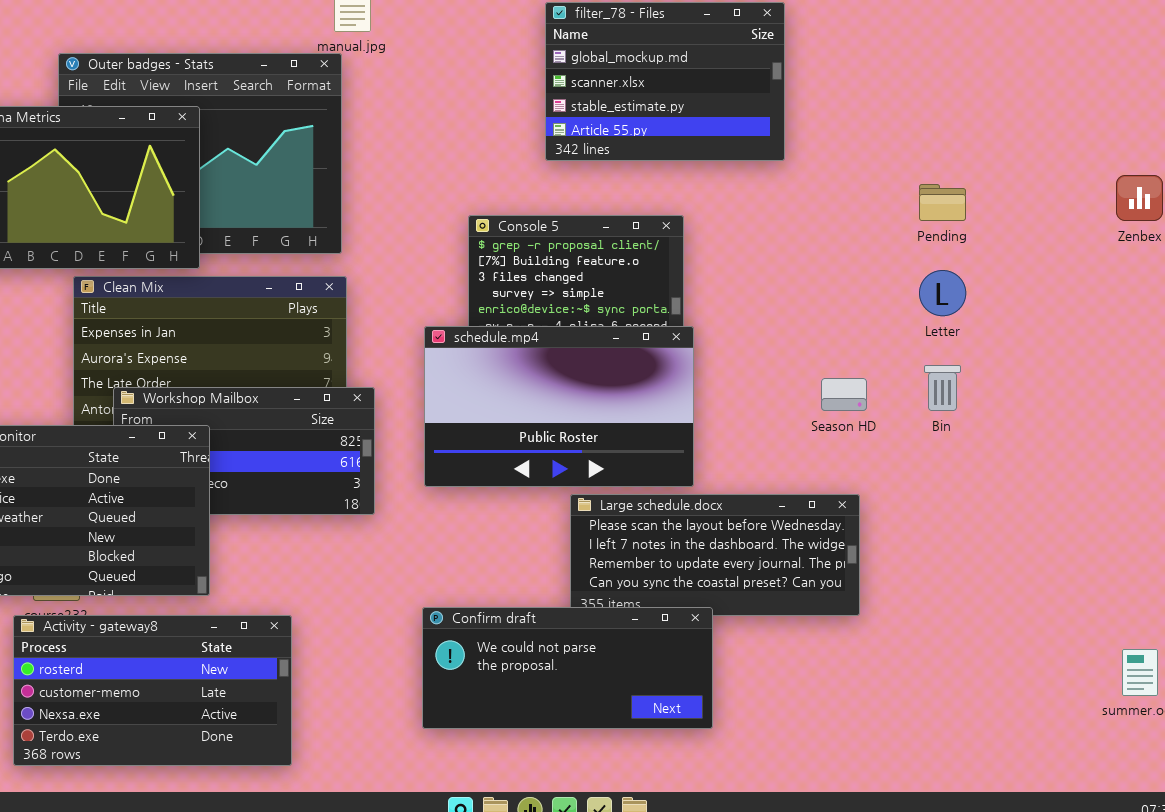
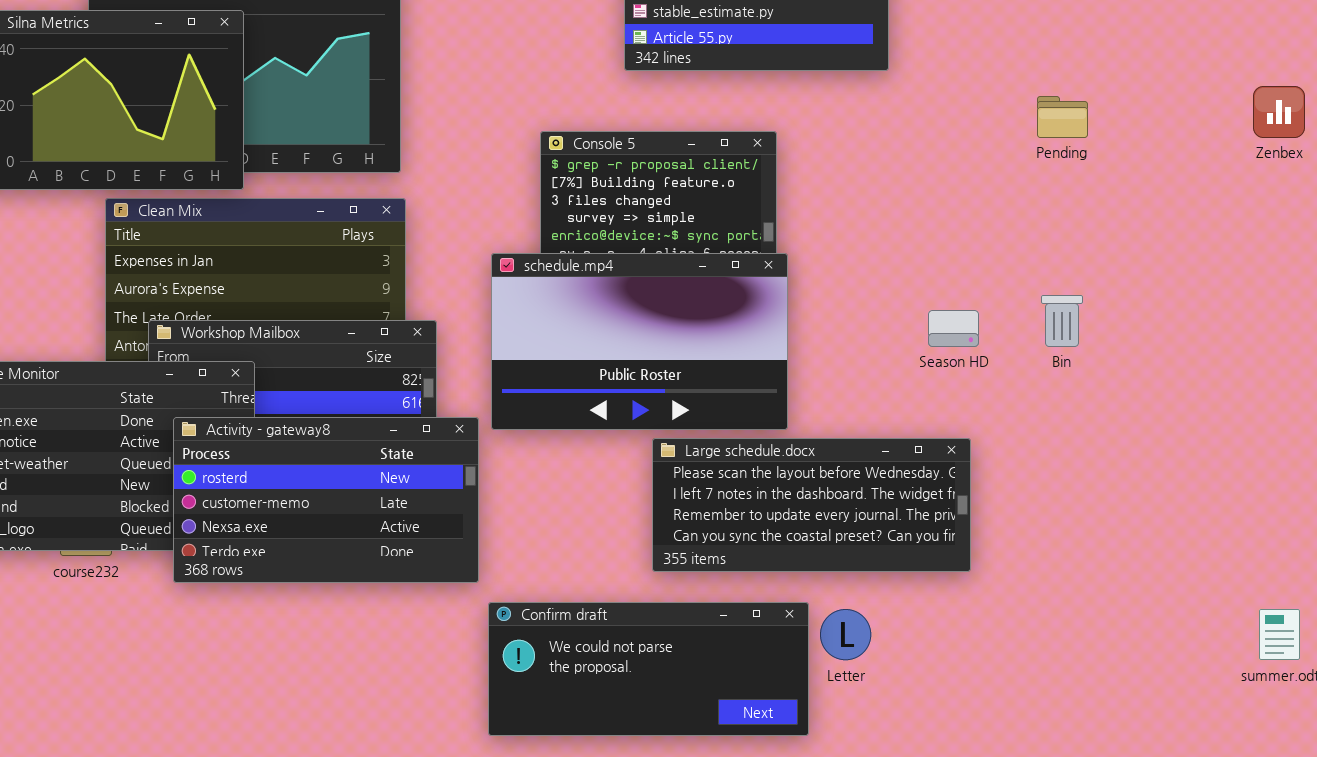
Letter: [919,270,966,316] -> [820,609,871,660], moved
Confirm draft: [422,607,713,729] -> [488,602,809,736], moved
Activity - gateway8: [13,615,292,766] -> [173,417,479,583], moved

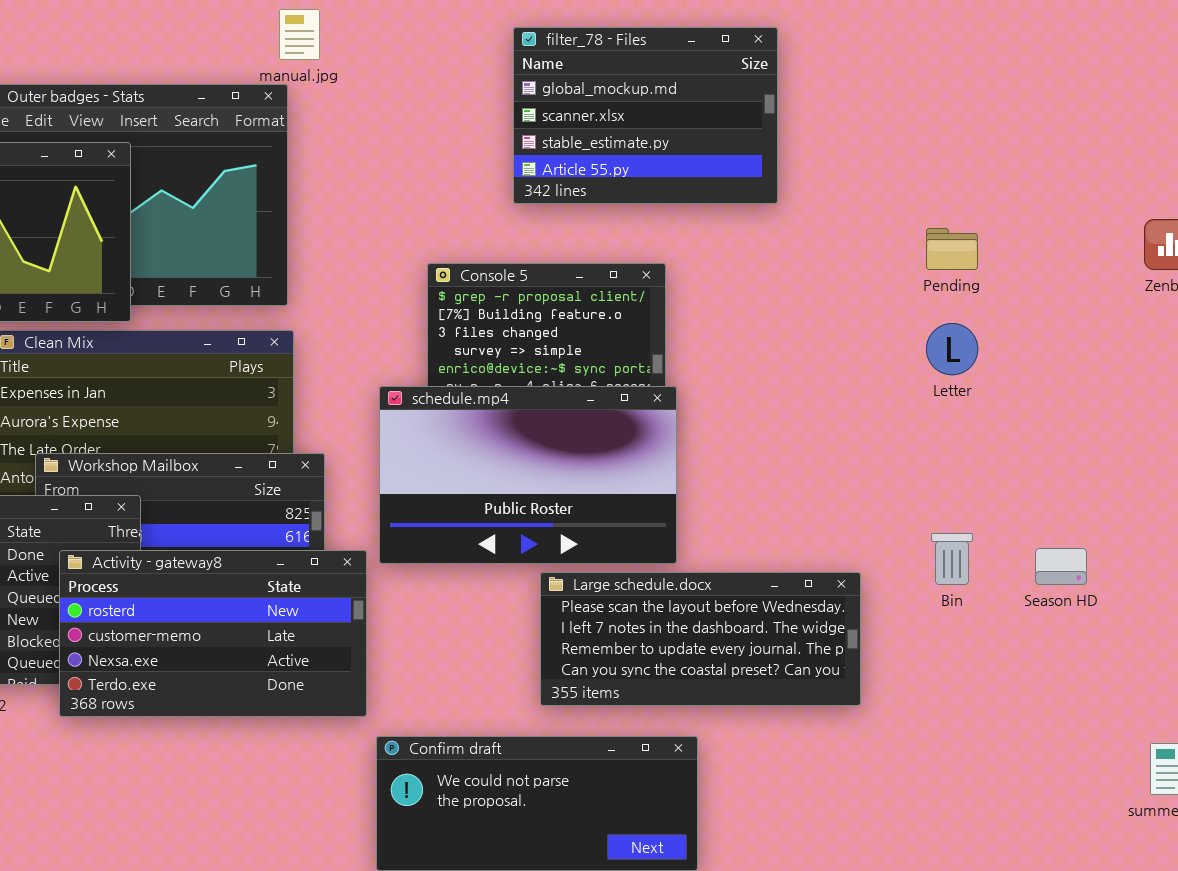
Bin: [1041,295,1083,347] -> [931,533,973,585], moved
Season HD: [928,310,979,347] -> [1035,548,1087,585], moved
Letter: [820,609,871,660] -> [926,323,978,375], moved

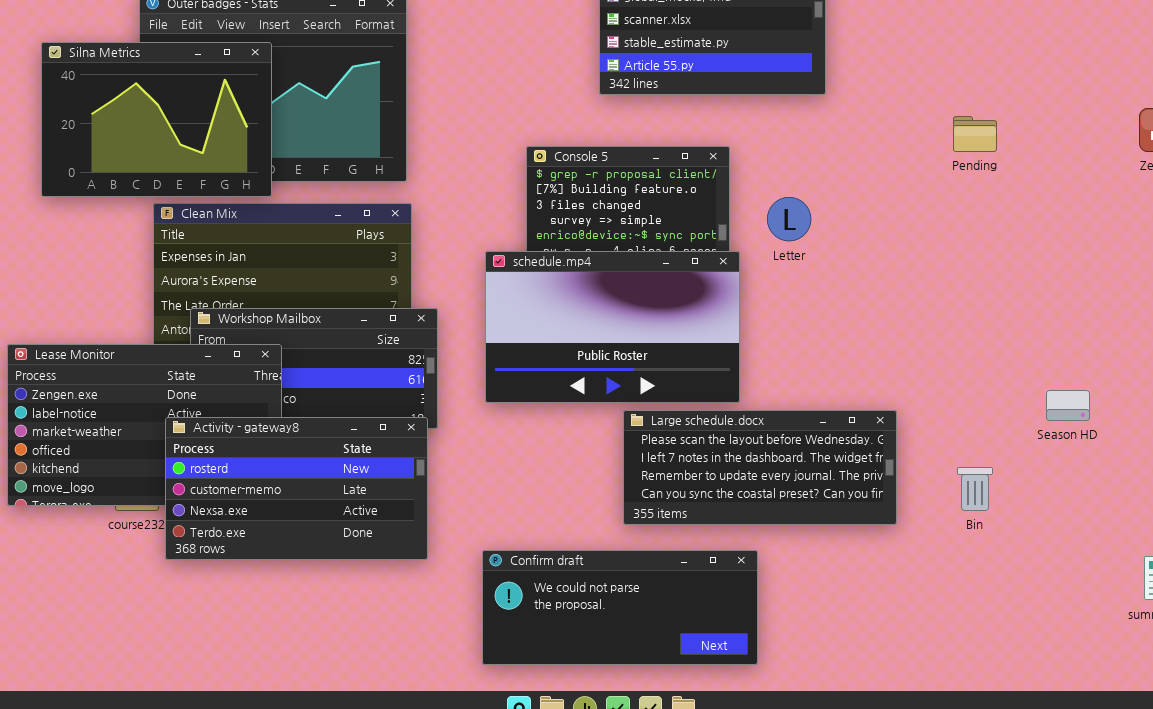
Letter: [926,323,978,375] -> [767,197,811,241], moved
Bin: [931,533,973,585] -> [957,467,993,511], moved
Activity - gateway8: [59,550,367,717] -> [165,417,428,560], moved

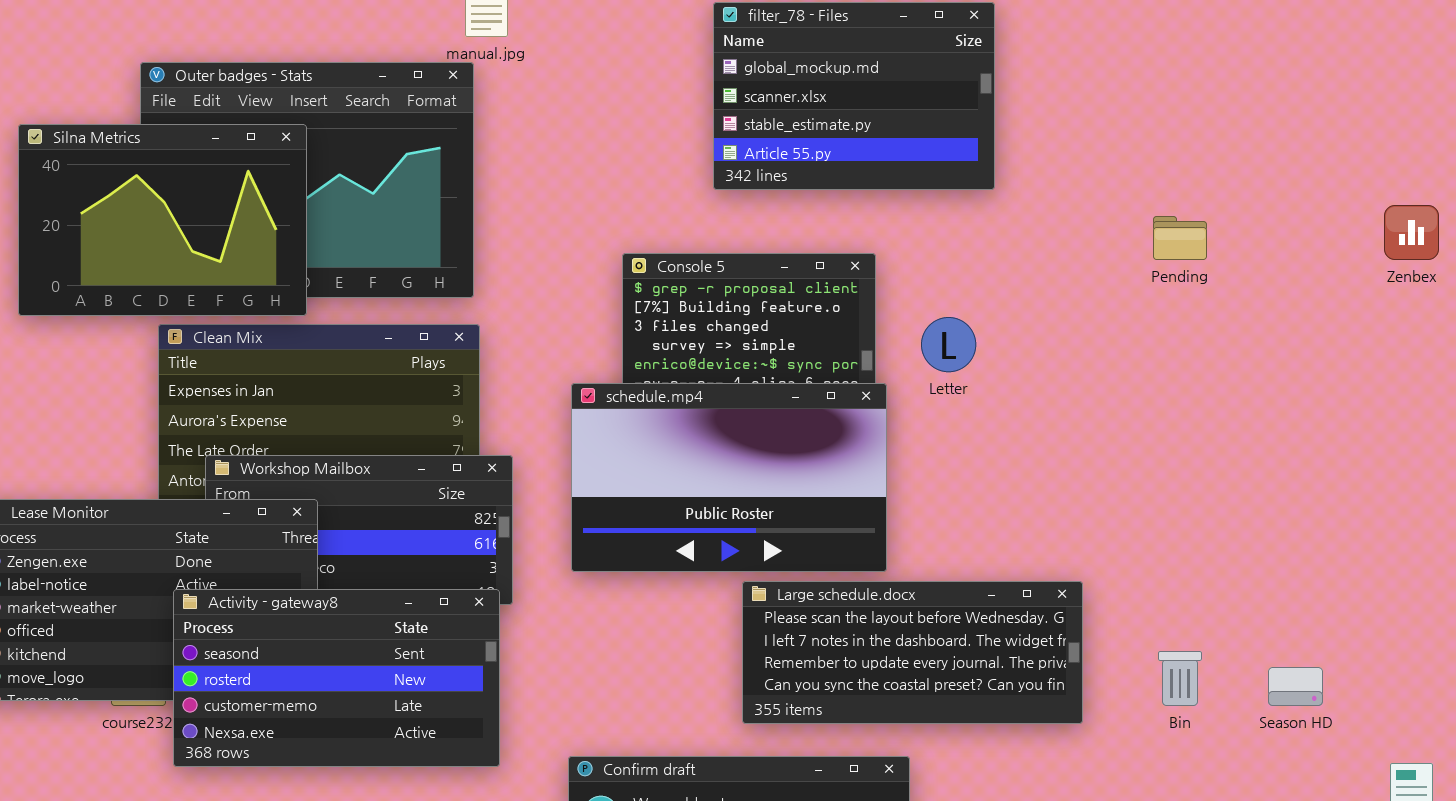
Season HD: [1046,390,1090,421] -> [1268,667,1323,706], moved
Activity - gateway8: [165,417,428,560] -> [173,589,500,767], scrolled up 1 row

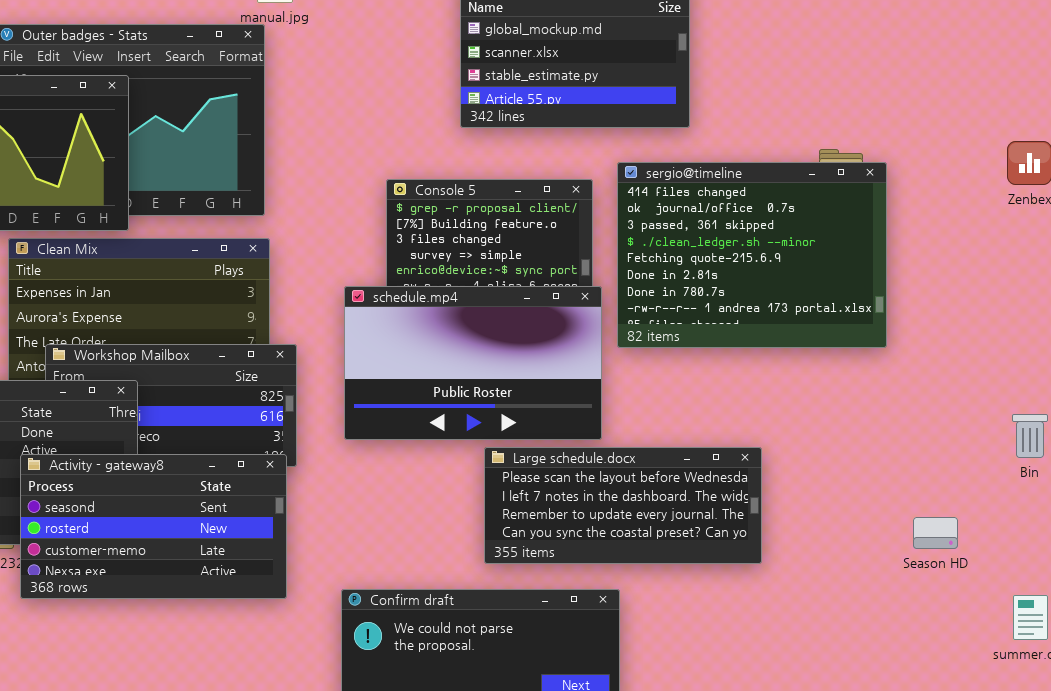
sergio@timeline: none -> [617,162,887,348], opened
Bin: [1158,651,1202,706] -> [1012,414,1048,458], moved

